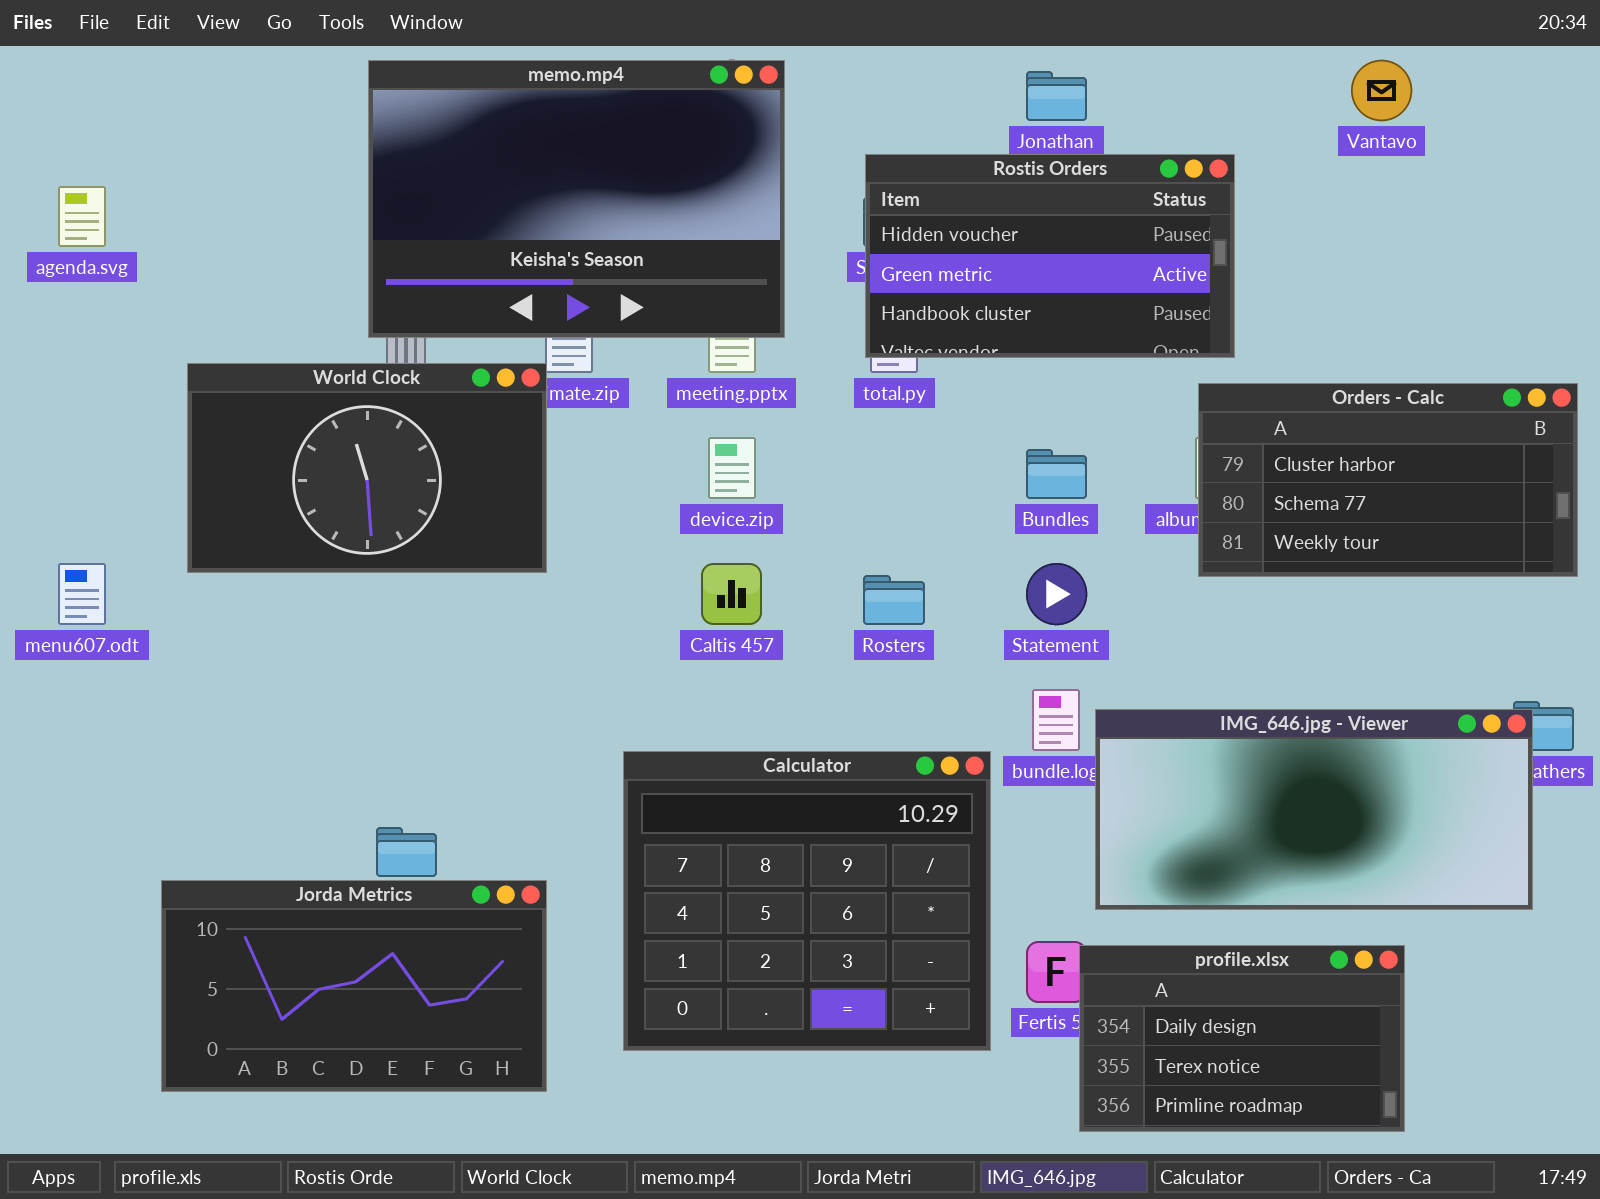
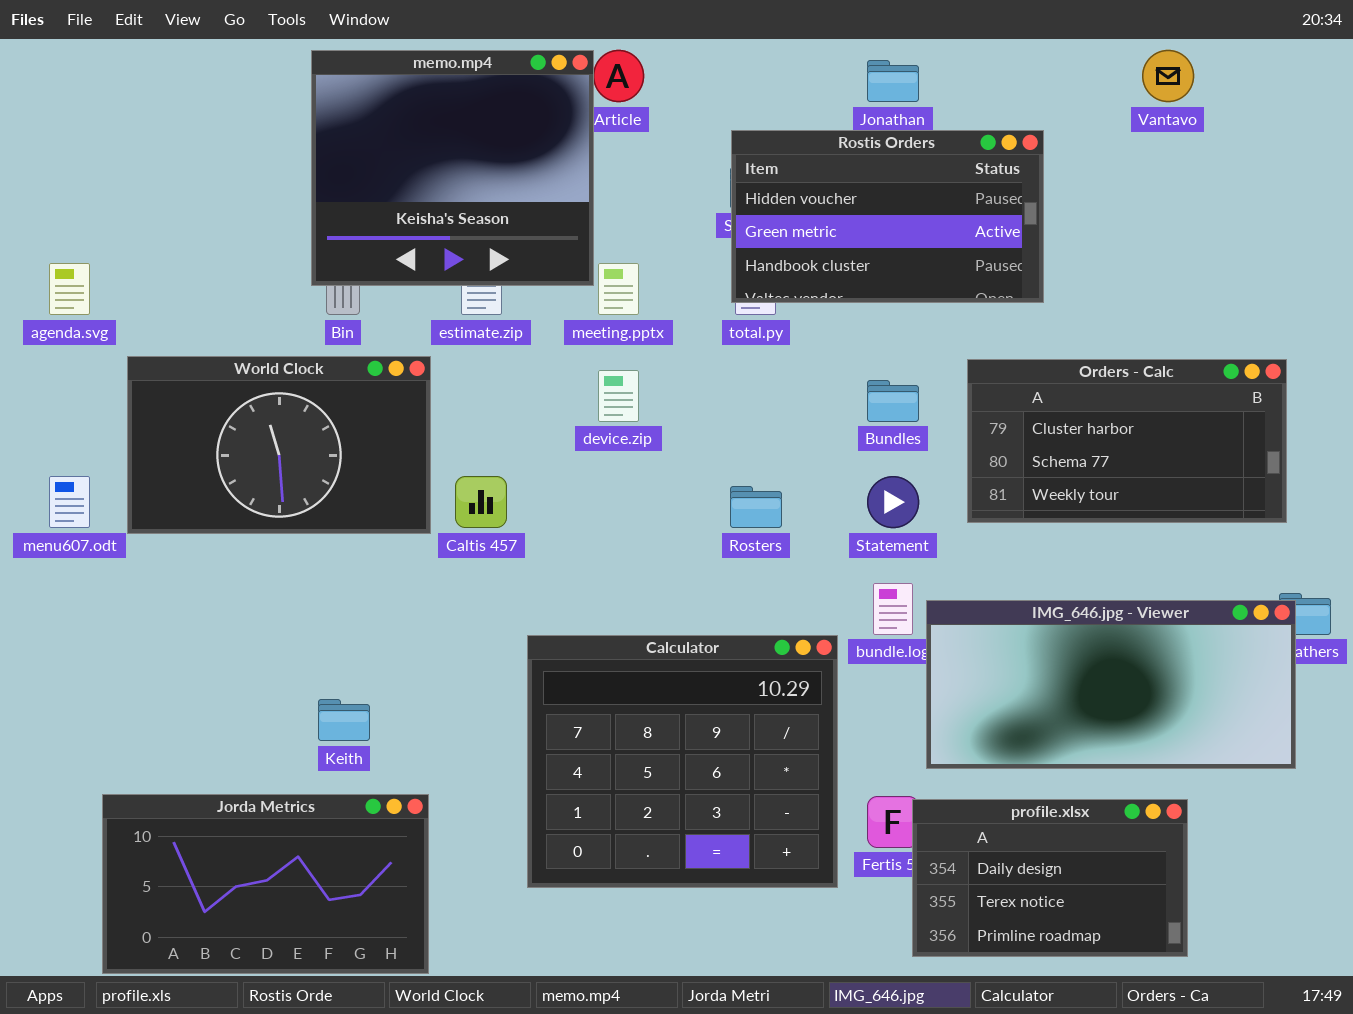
memo.mp4: [368,60,785,338] -> [311,50,594,286], resized
agenda.svg: [58,186,106,247] -> [49,263,90,315], moved
World Clock: [187,363,547,573] -> [127,356,431,534], moved
Orders - Calc: [1198,383,1578,577] -> [967,359,1287,523], moved
Caltis 457: [701,563,762,625] -> [455,476,507,528], moved
Jorda Metrics: [161,880,547,1092] -> [102,794,429,974], moved

